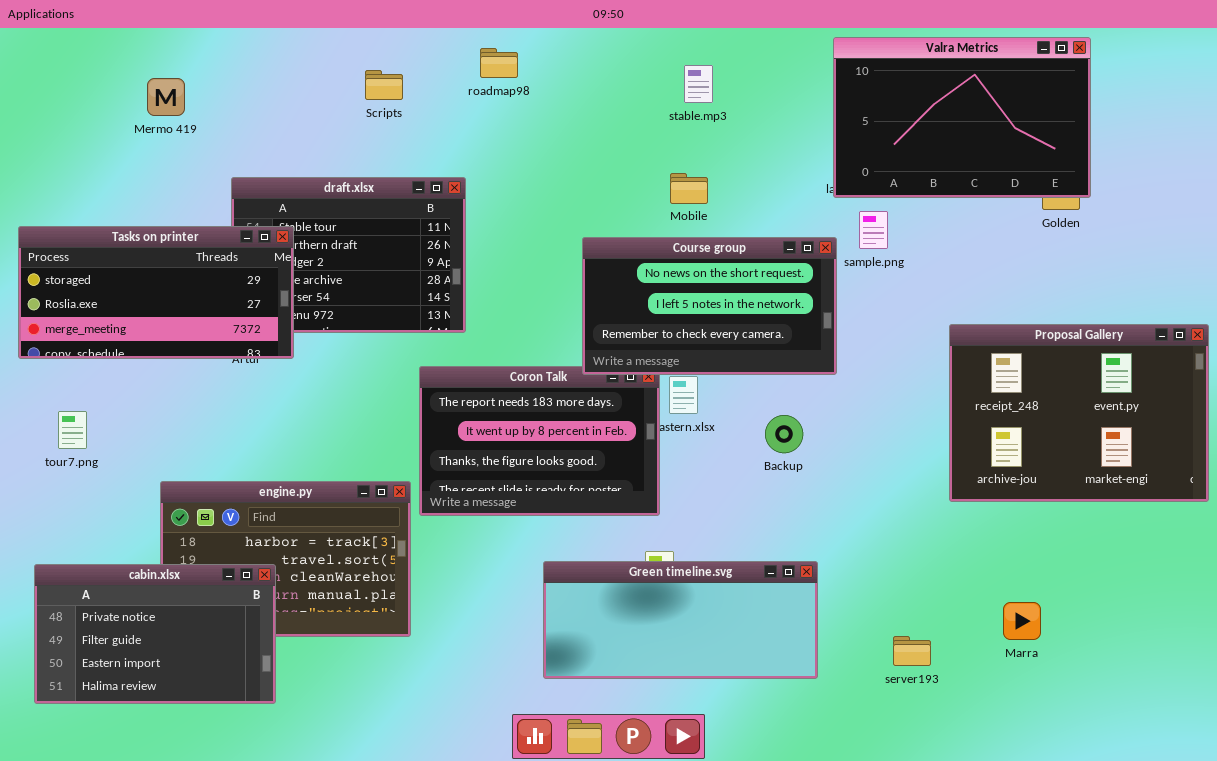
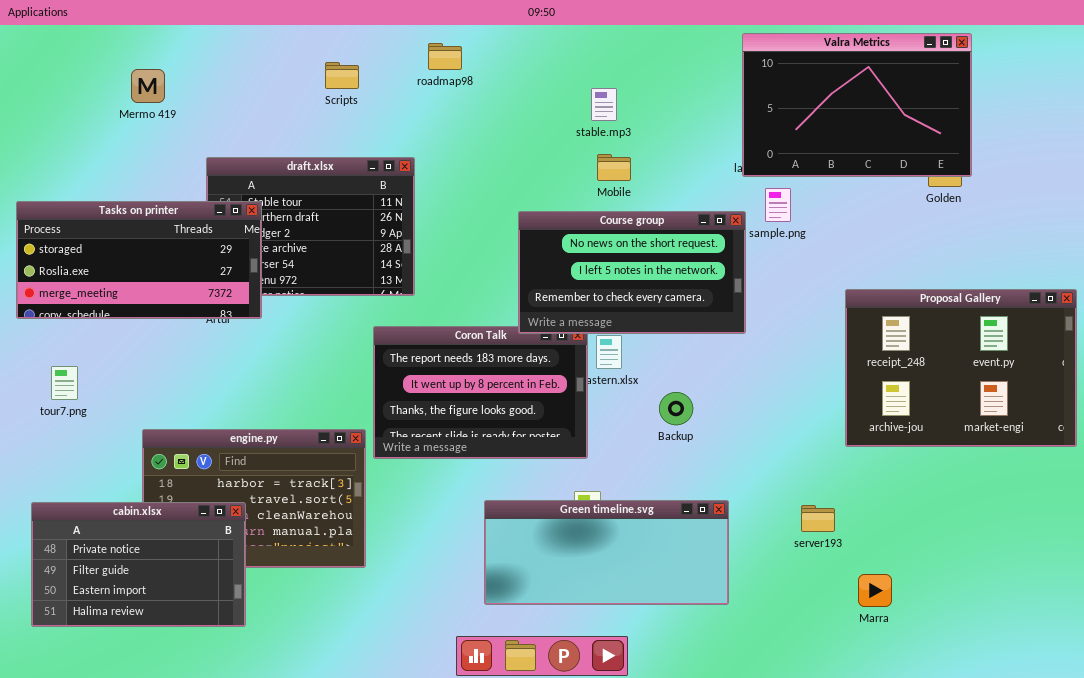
stable.mp3: [684,65,713,103] -> [591,88,617,121], moved
Backup: [765,415,803,453] -> [659,392,693,425], moved
Marra: [1003,602,1041,640] -> [858,574,892,607], moved
server193: [893,636,931,666] -> [801,505,835,532], moved

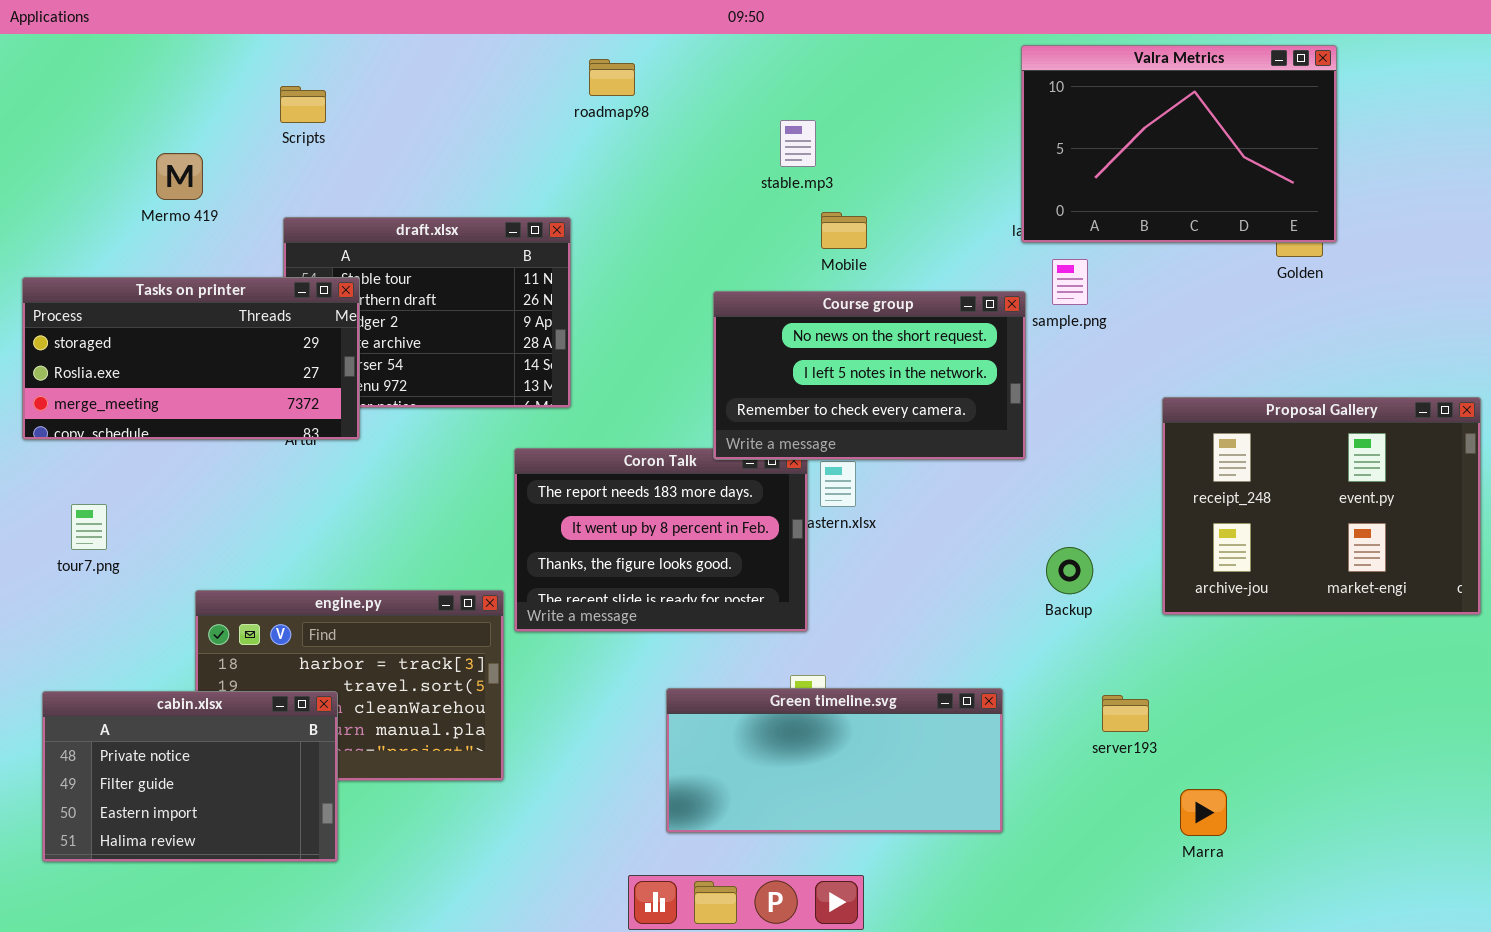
Scripts: [325,62,359,89] -> [280,86,326,123], moved
Mermo 419: [131,69,165,103] -> [156,153,203,200], moved
stable.mp3: [591,88,617,121] -> [780,120,816,167], moved
Backup: [659,392,693,425] -> [1046,547,1093,594], moved

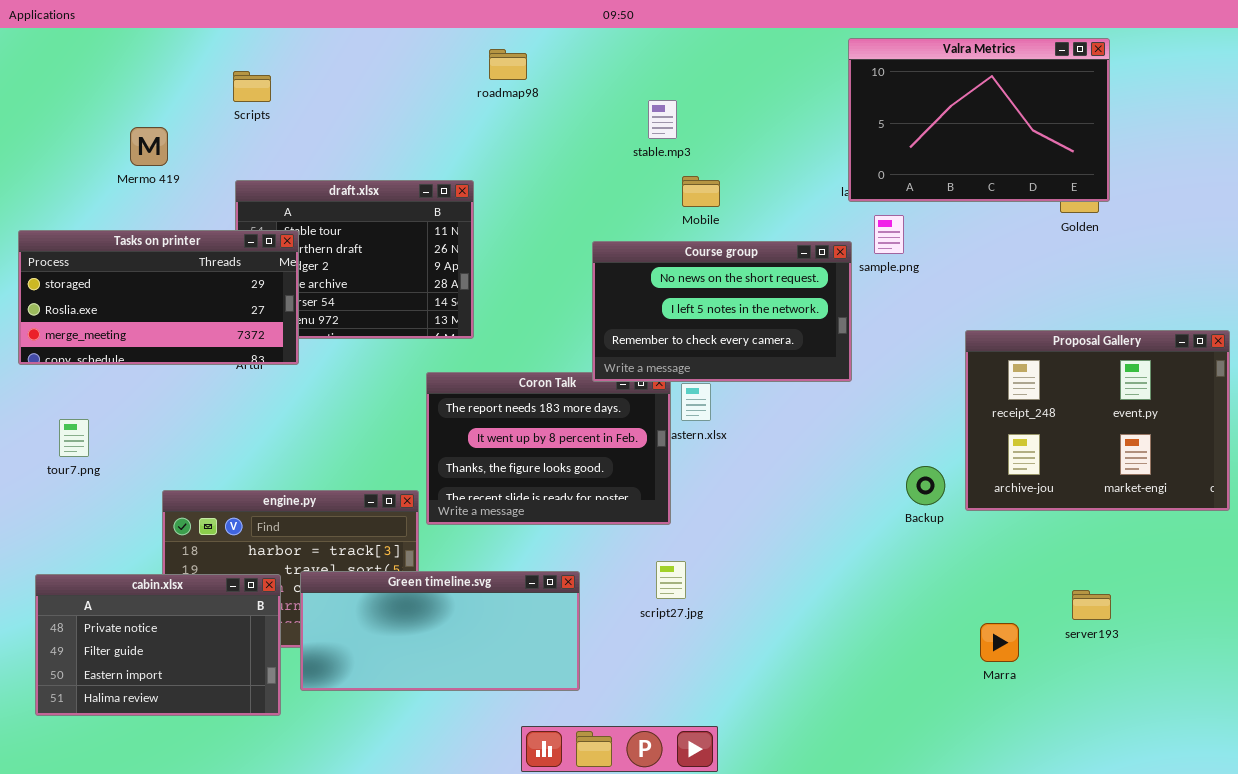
Backup: [1046,547,1093,594] -> [906,466,945,505], moved
Green timeline.svg: [666,688,1003,833] -> [300,571,580,691], moved
server193: [1102,695,1149,732] -> [1072,590,1111,620], moved
Marra: [1180,789,1227,836] -> [980,623,1019,662], moved

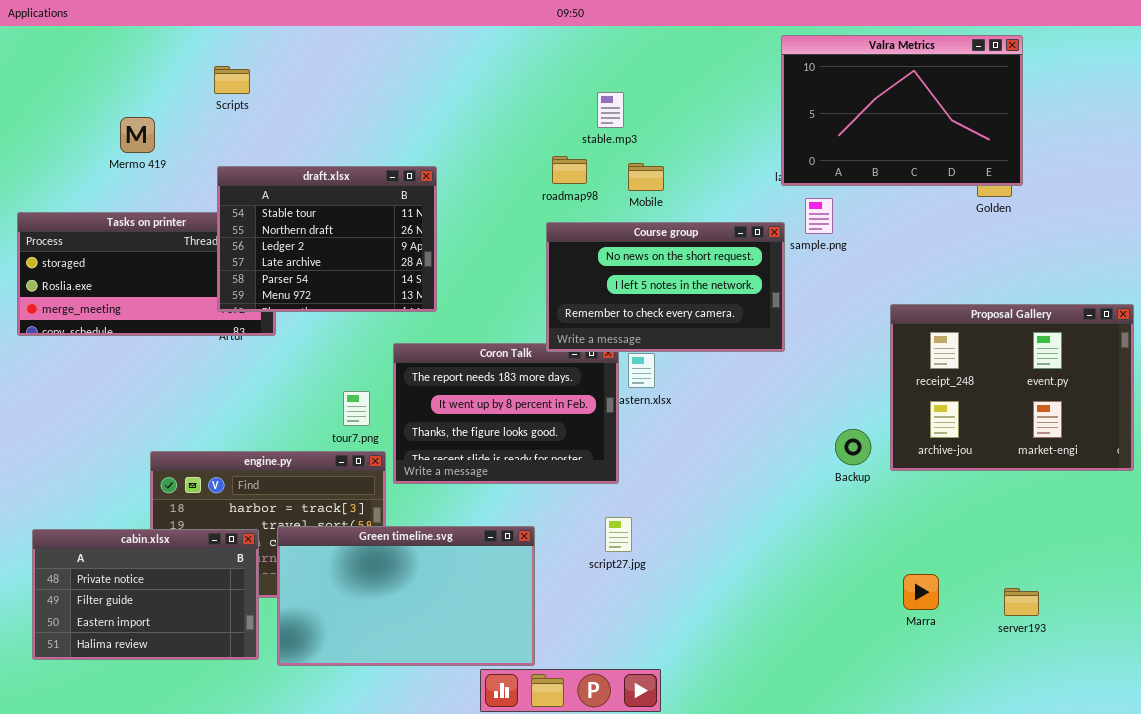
roadmap98: [489,49,527,80] -> [552,156,587,184], moved
draft.xlsx: [235,180,474,339] -> [217,166,437,312], raised
tour7.png: [59,419,89,457] -> [343,391,370,426], moved
Green timeline.svg: [300,571,580,691] -> [277,526,535,666], resized
server193: [1072,590,1111,620] -> [1004,588,1039,616], moved

